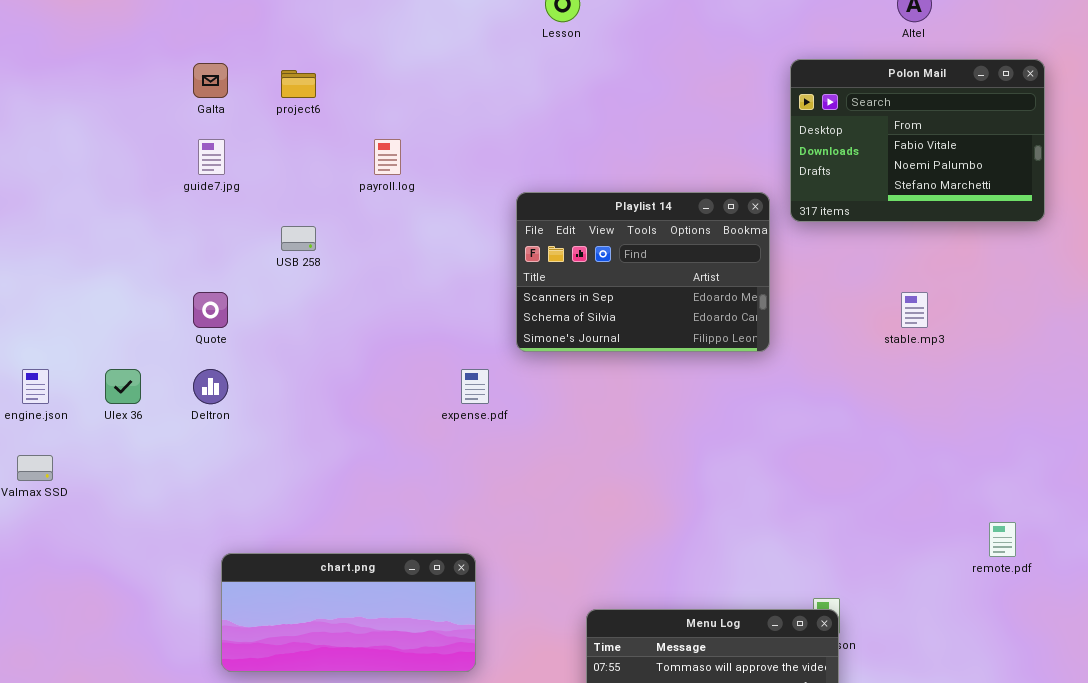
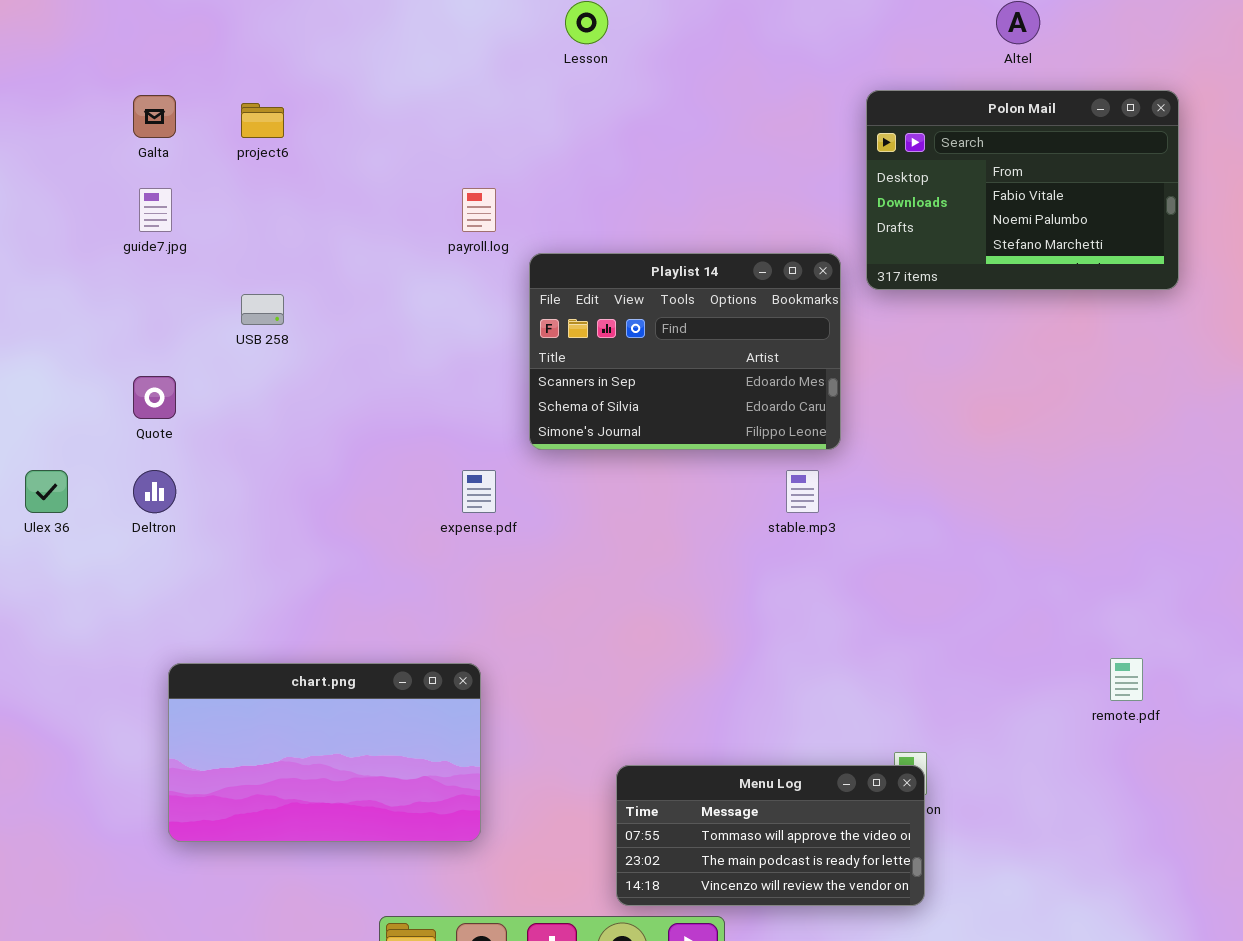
payroll.log: [374,139,401,175] -> [462,188,496,232], moved
stable.mp3: [901,292,928,328] -> [786,470,819,513], moved
chart.png: [221,553,476,672] -> [168,663,481,842], resized

